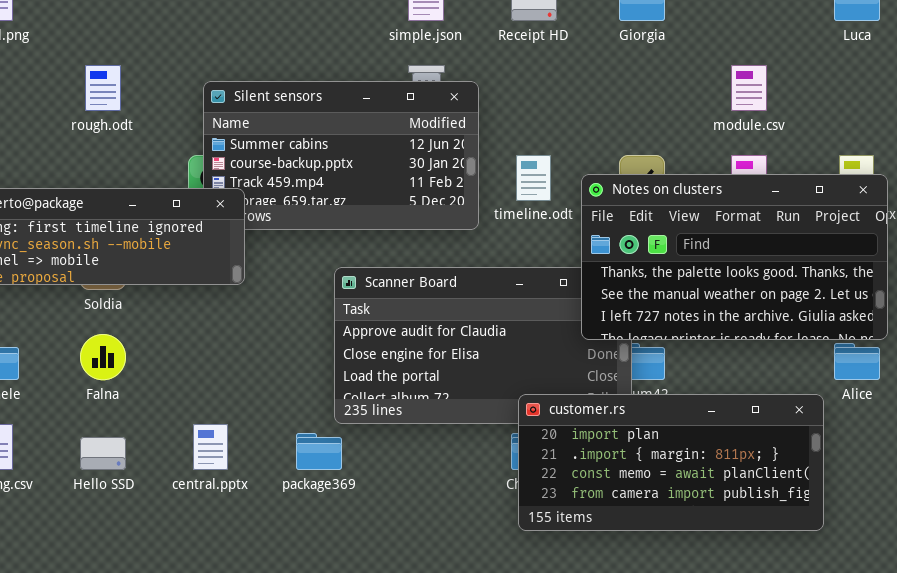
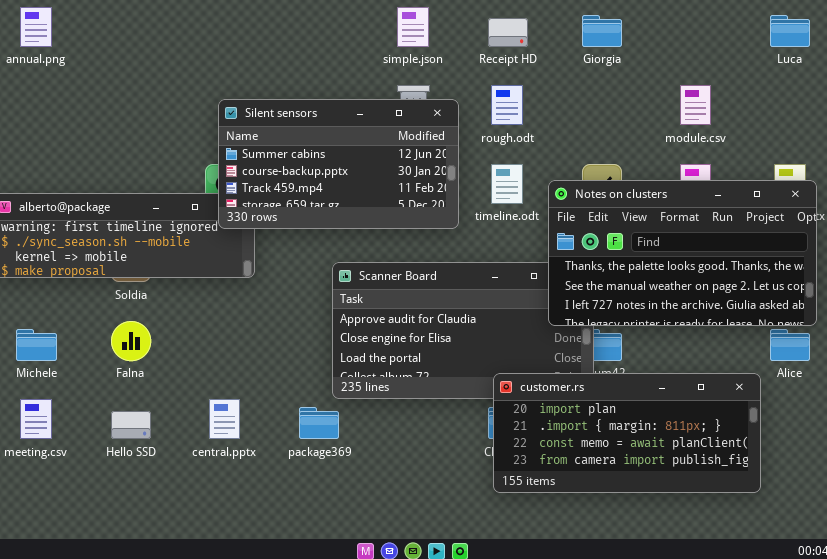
rough.odt: [85,65,121,111] -> [491,85,523,125], moved
Silent sensors: [203,81,479,230] -> [218,99,459,229], raised

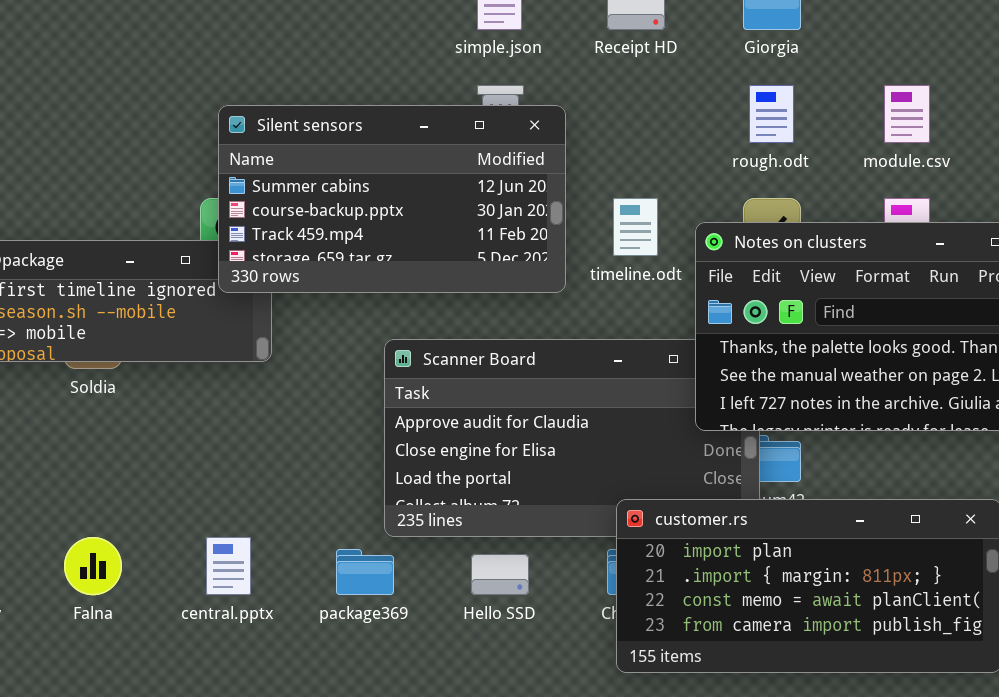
rough.odt: [491,85,523,125] -> [749,85,794,143], moved
Falna: [111,321,151,361] -> [64,537,122,595], moved
Hello SSD: [111,411,151,439] -> [471,554,529,595], moved

